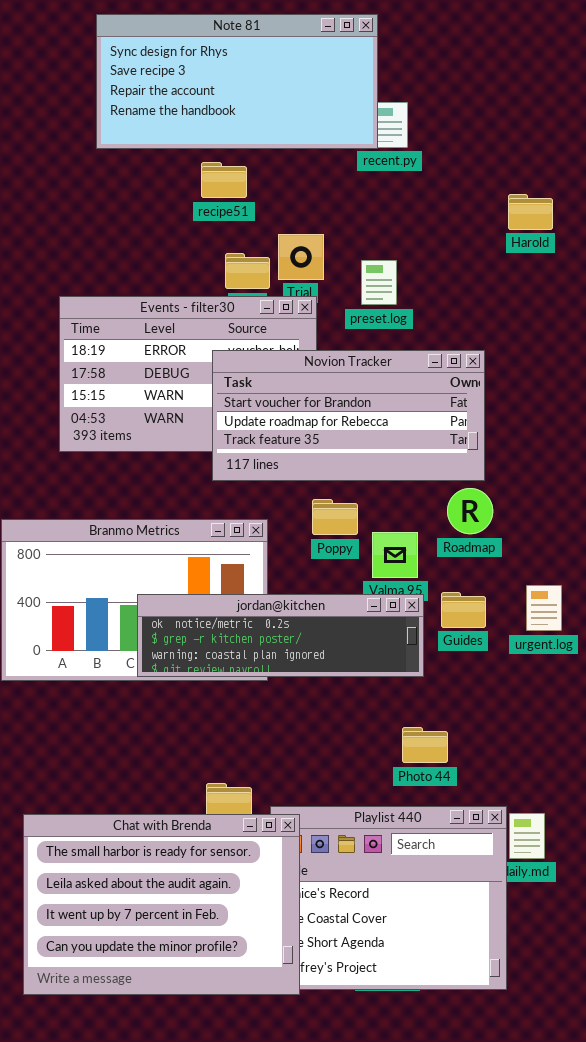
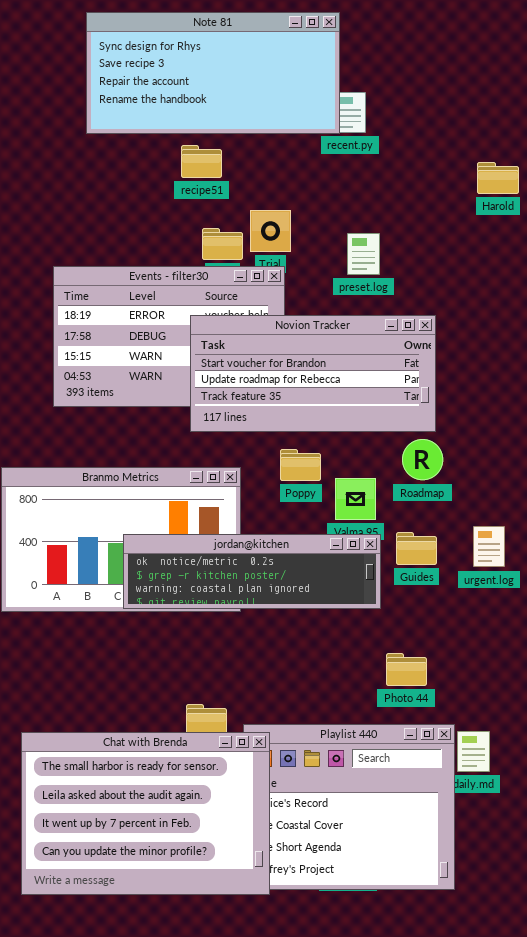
Harold: [508,194,553,230] -> [477,162,519,194], moved
preset.log: [361,260,397,305] -> [347,233,380,275], moved
Photo 44: [402,727,448,763] -> [386,653,427,686], moved

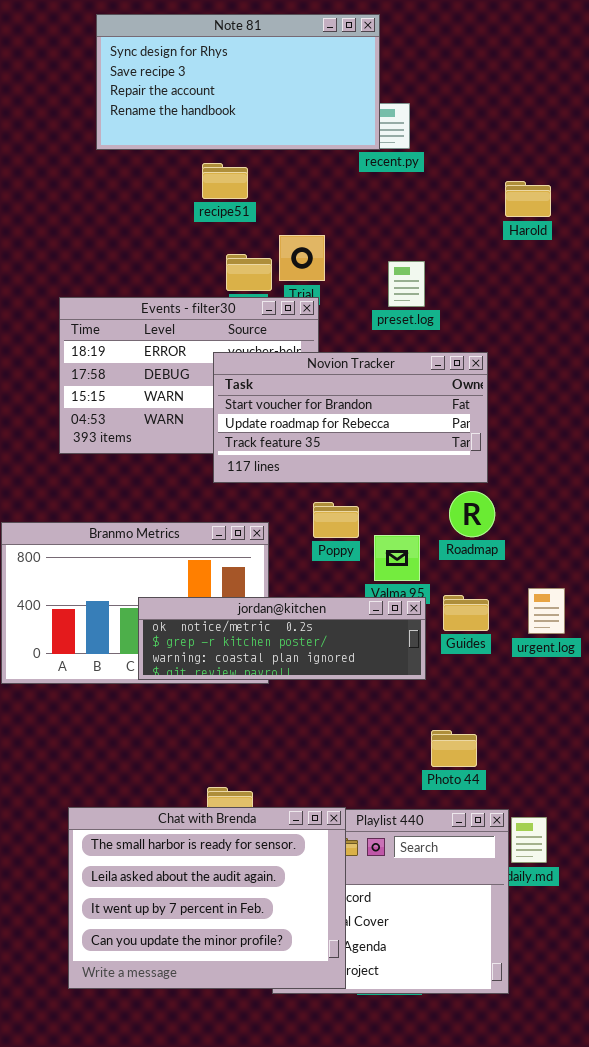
Harold: [477,162,519,194] -> [505,181,551,217], moved
Chat with Brenda: [21,732,270,895] -> [68,807,346,989], moved

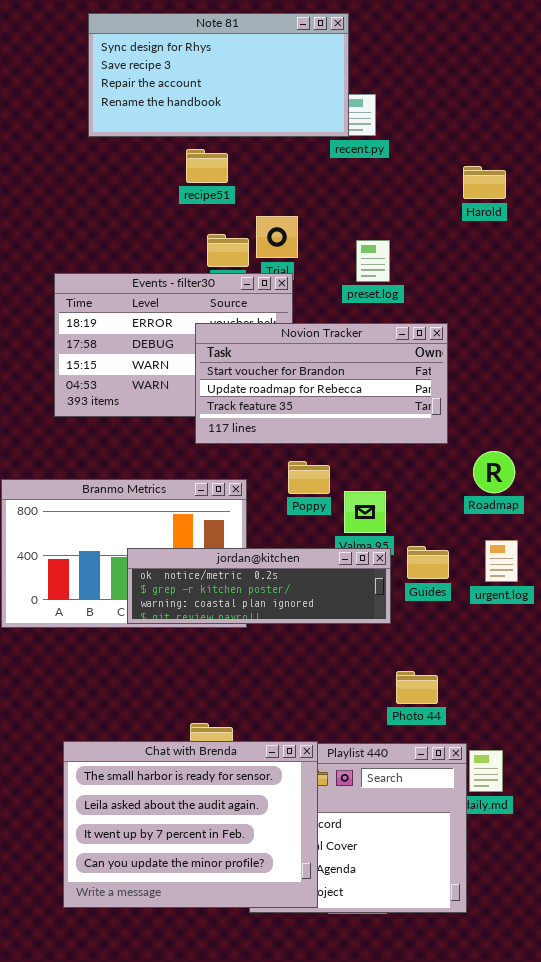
Roadmap: [449,491,495,537] -> [473,451,515,493], moved

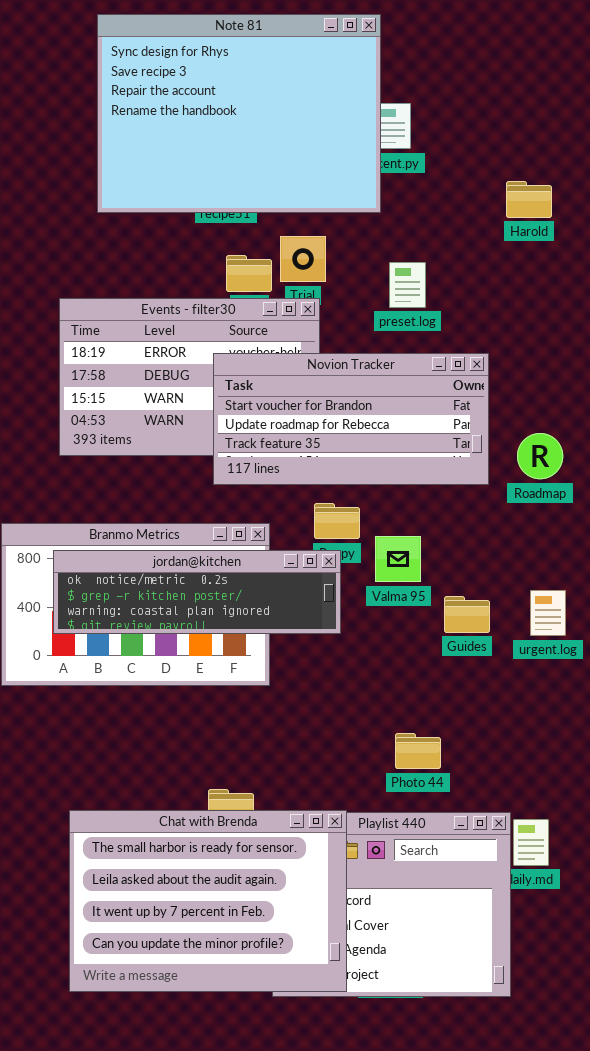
Note 81: [88,13,349,137] -> [97,14,381,213], resized
Roadmap: [473,451,515,493] -> [517,433,563,479], moved
jordan@kitchen: [127,548,391,624] -> [53,550,341,634], moved
Photo 44: [396,671,438,704] -> [395,733,441,769], moved

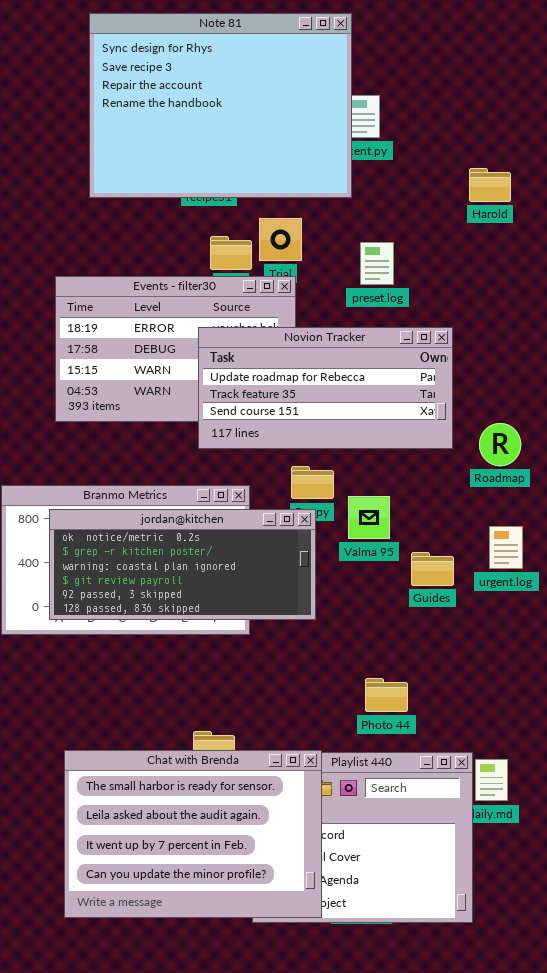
Novion Tracker: [213,353,489,485] -> [198,327,453,449], scrolled down 1 row
Roadmap: [517,433,563,479] -> [479,423,521,466], moved
jordan@kitchen: [53,550,341,634] -> [49,509,316,620], resized
urgent.log: [530,590,566,636] -> [489,526,523,569], moved

